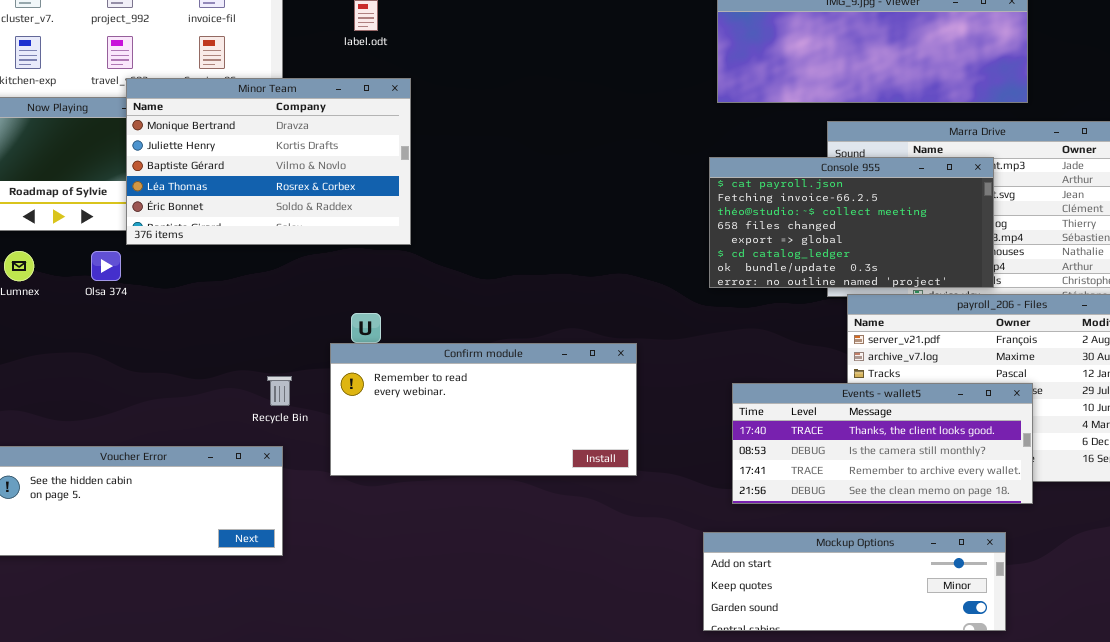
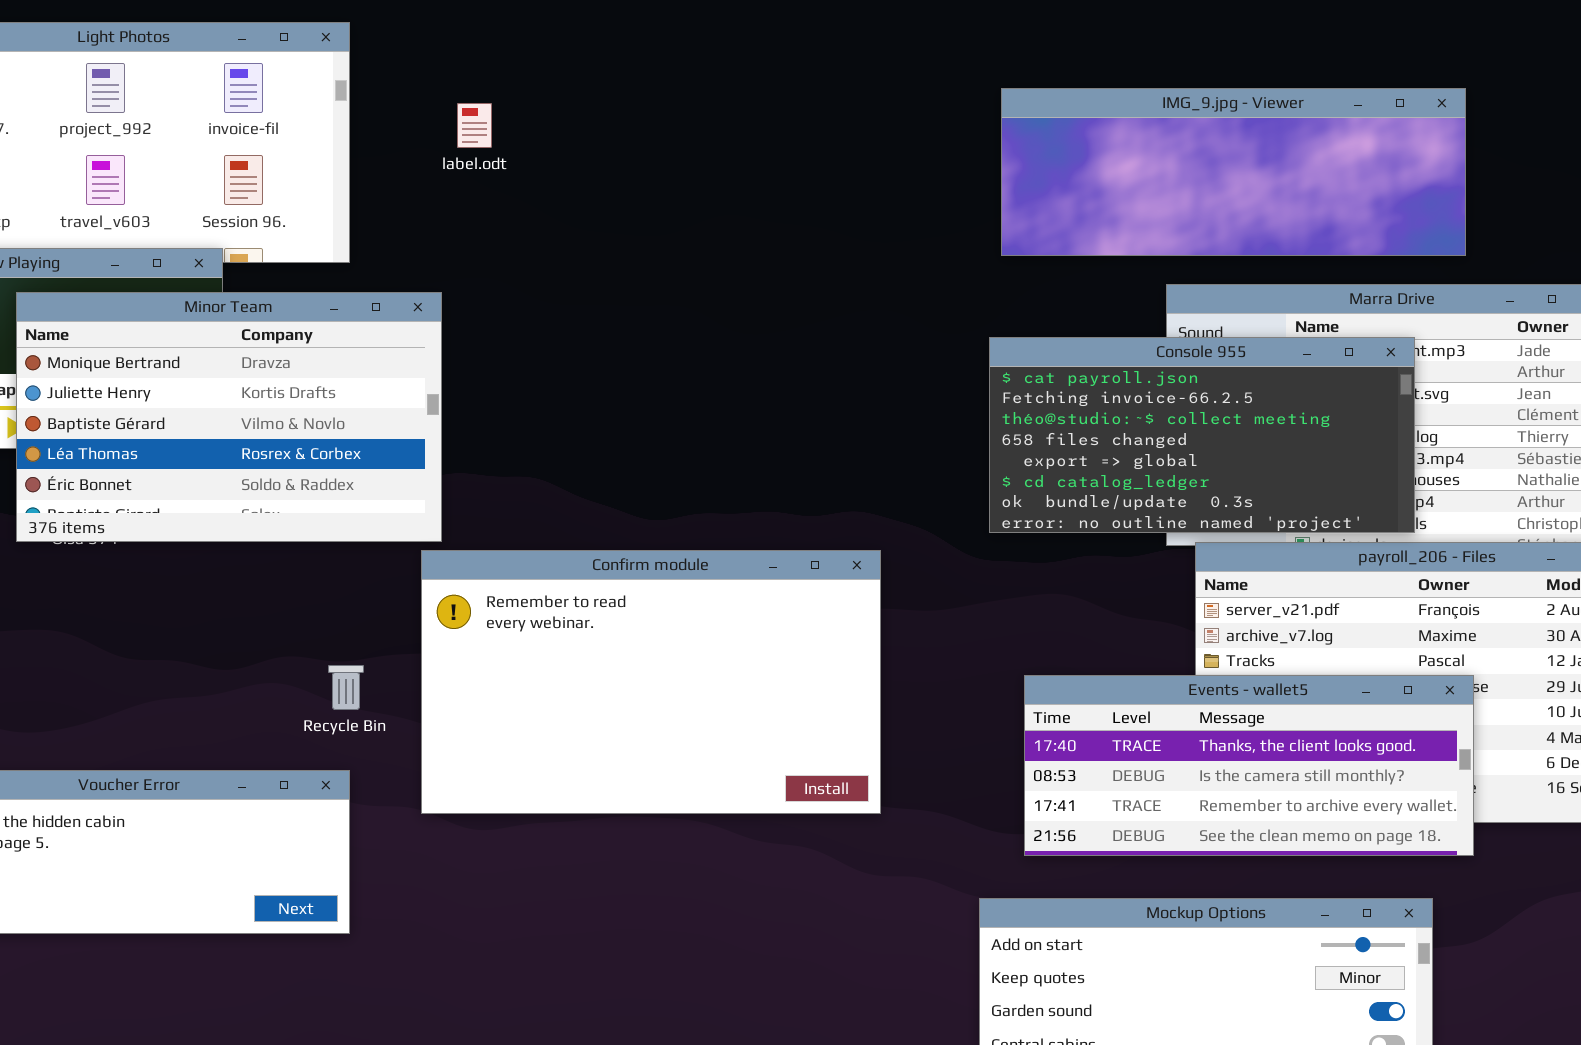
Minor Team: [126,78,411,245] -> [16,292,442,542], moved
Confirm module: [330,343,637,476] -> [421,550,881,814], resized

